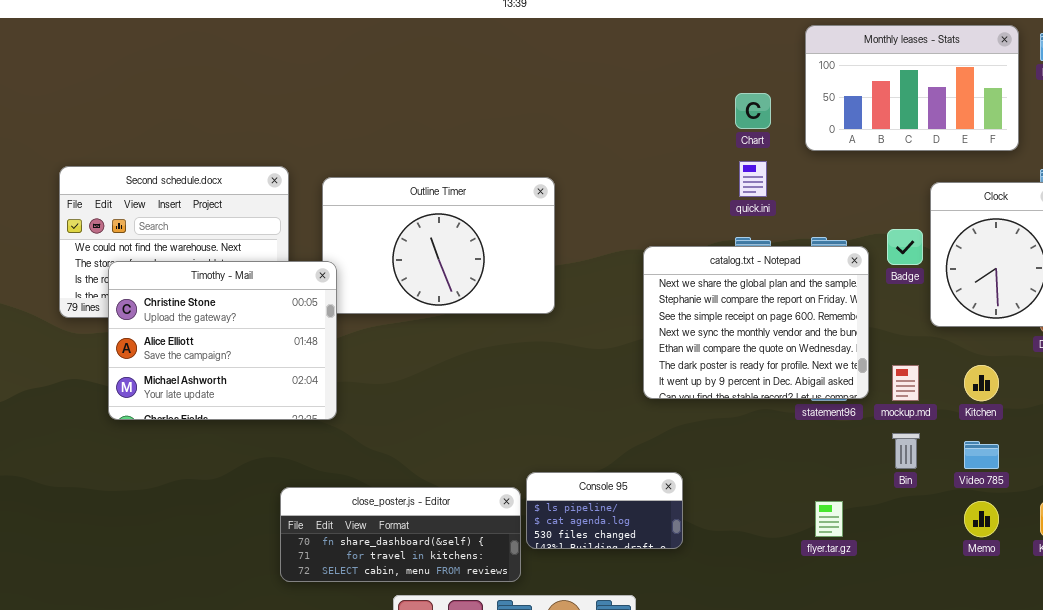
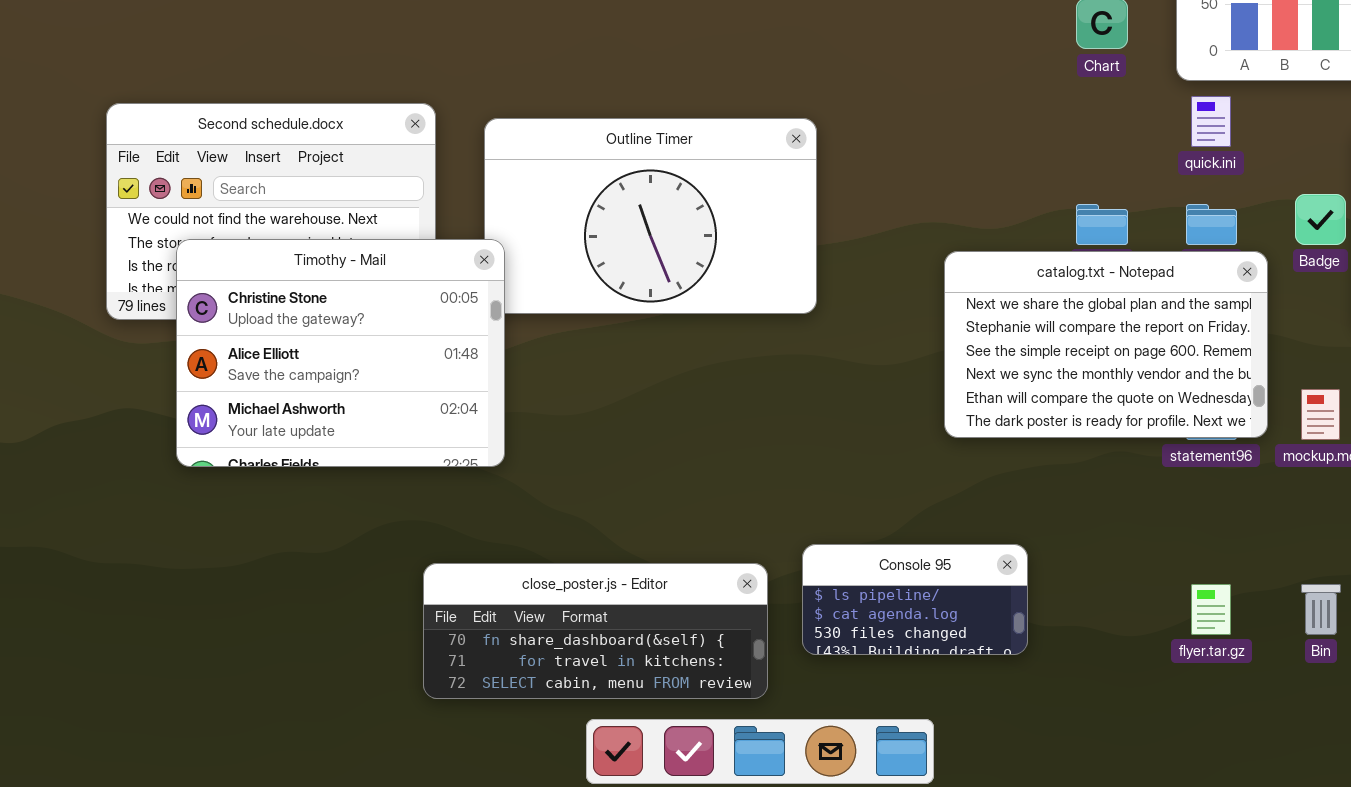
quick.ini: [739,161,767,197] -> [1191,96,1231,147], moved
catalog.txt - Notepad: [643,246,869,399] -> [944,251,1268,438], resized
Bin: [892,433,920,469] -> [1301,584,1341,635], moved
Console 95: [526,472,683,549] -> [802,544,1028,655], moved

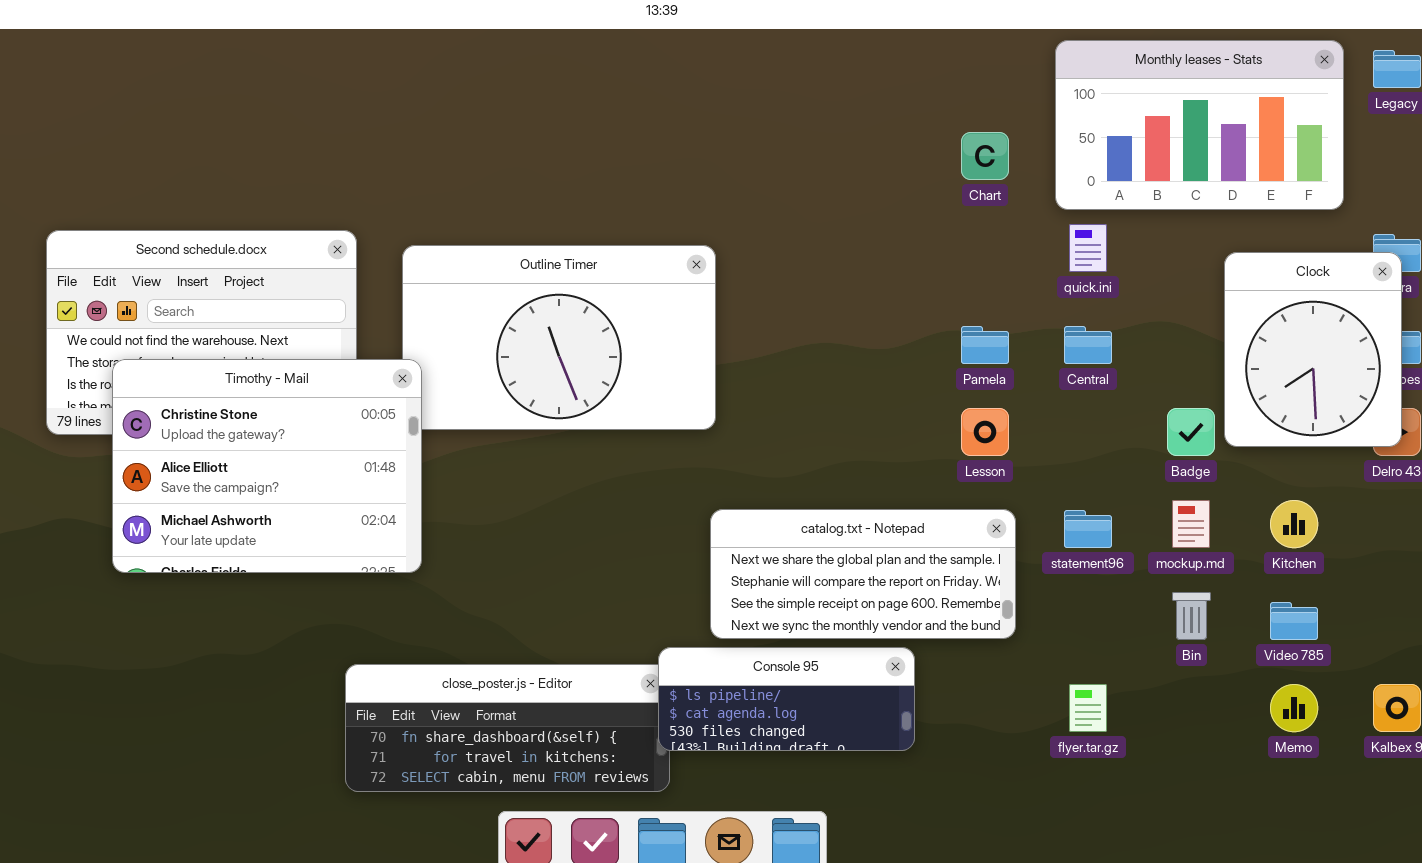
Badge: [1295,194,1346,245] -> [1167,408,1215,456], moved
catalog.txt - Notepad: [944,251,1268,438] -> [710,509,1016,639], moved, resized
Console 95: [802,544,1028,655] -> [658,647,915,751], resized
Bin: [1301,584,1341,635] -> [1172,592,1211,640], moved

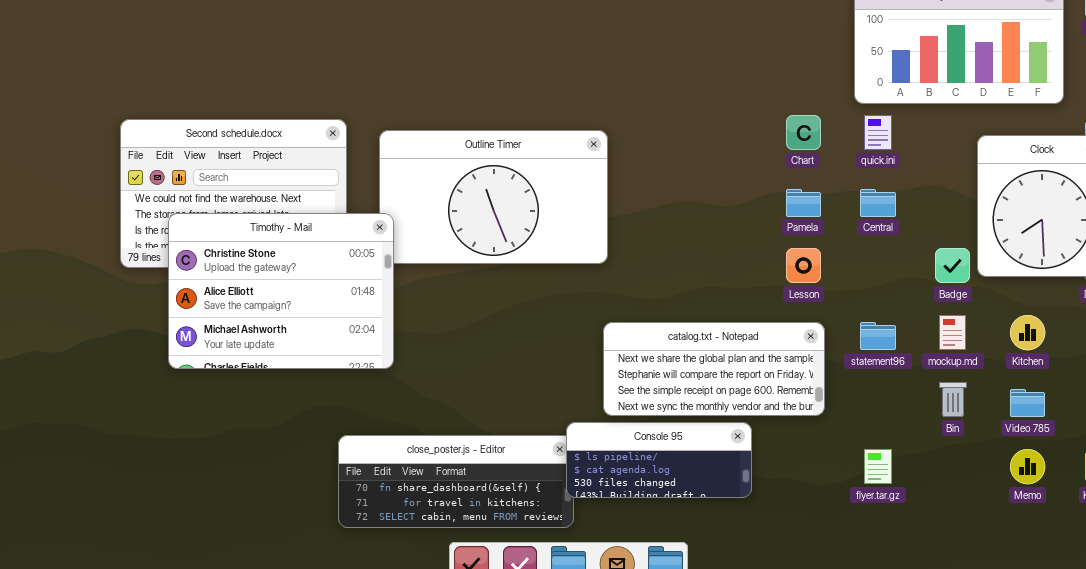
Chart: [961,132,1009,180] -> [786,115,821,150], moved

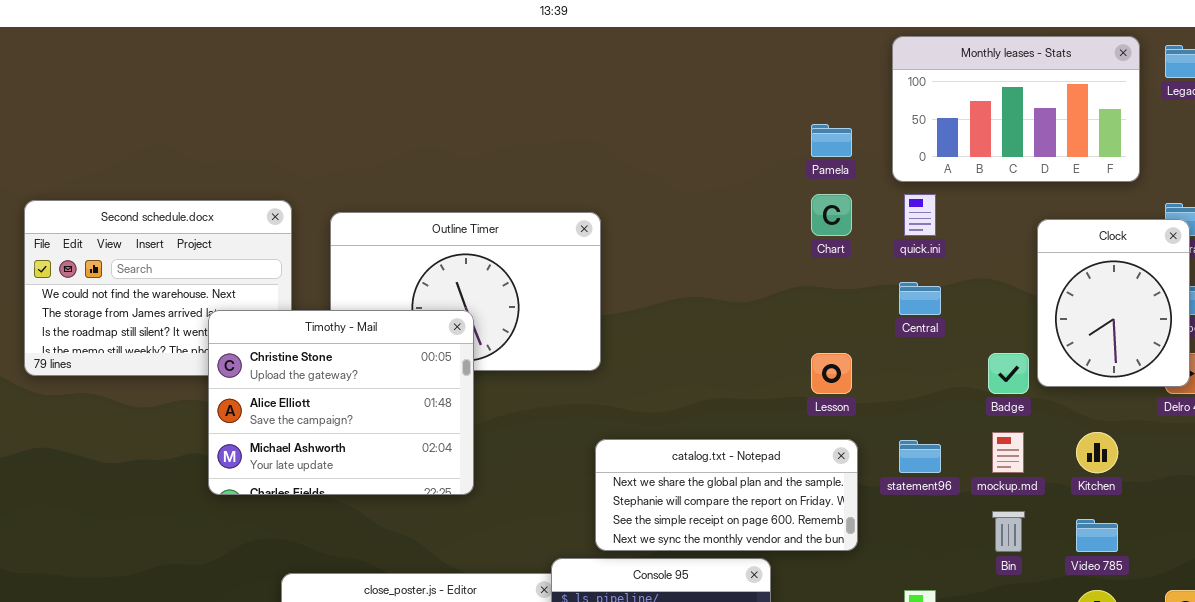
Pamela: [786,189,821,217] -> [811,124,852,157], moved
Timothy - Mail: [168,213,394,369] -> [208,310,474,495], moved

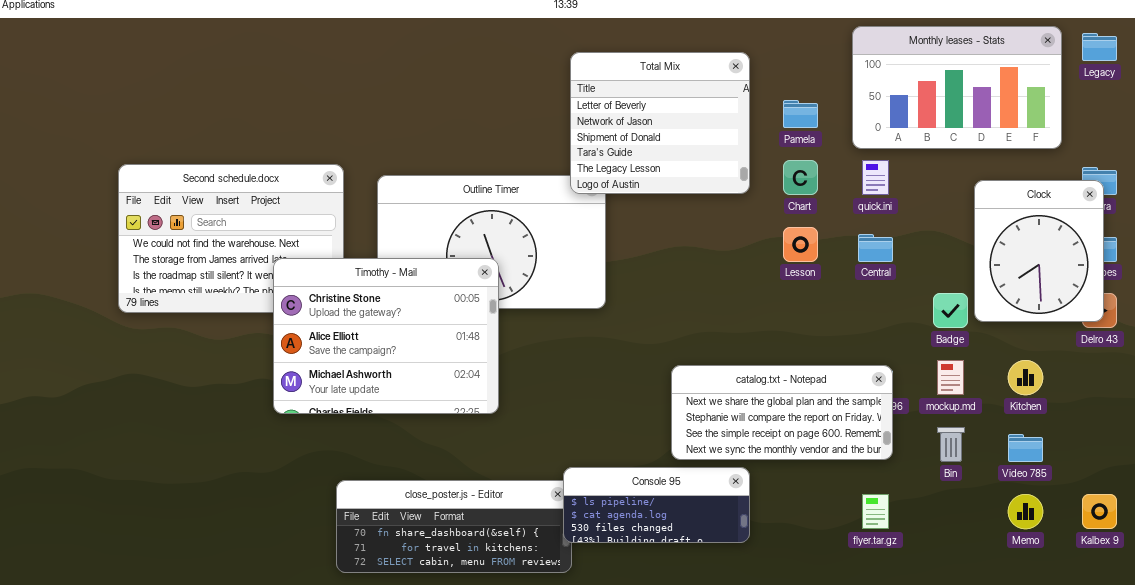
Total Mix: none -> [570,52,750,194], opened
Lesson: [811,353,852,394] -> [783,227,818,262], moved
catalog.txt - Notepad: [595,439,858,551] -> [671,365,893,460], moved

